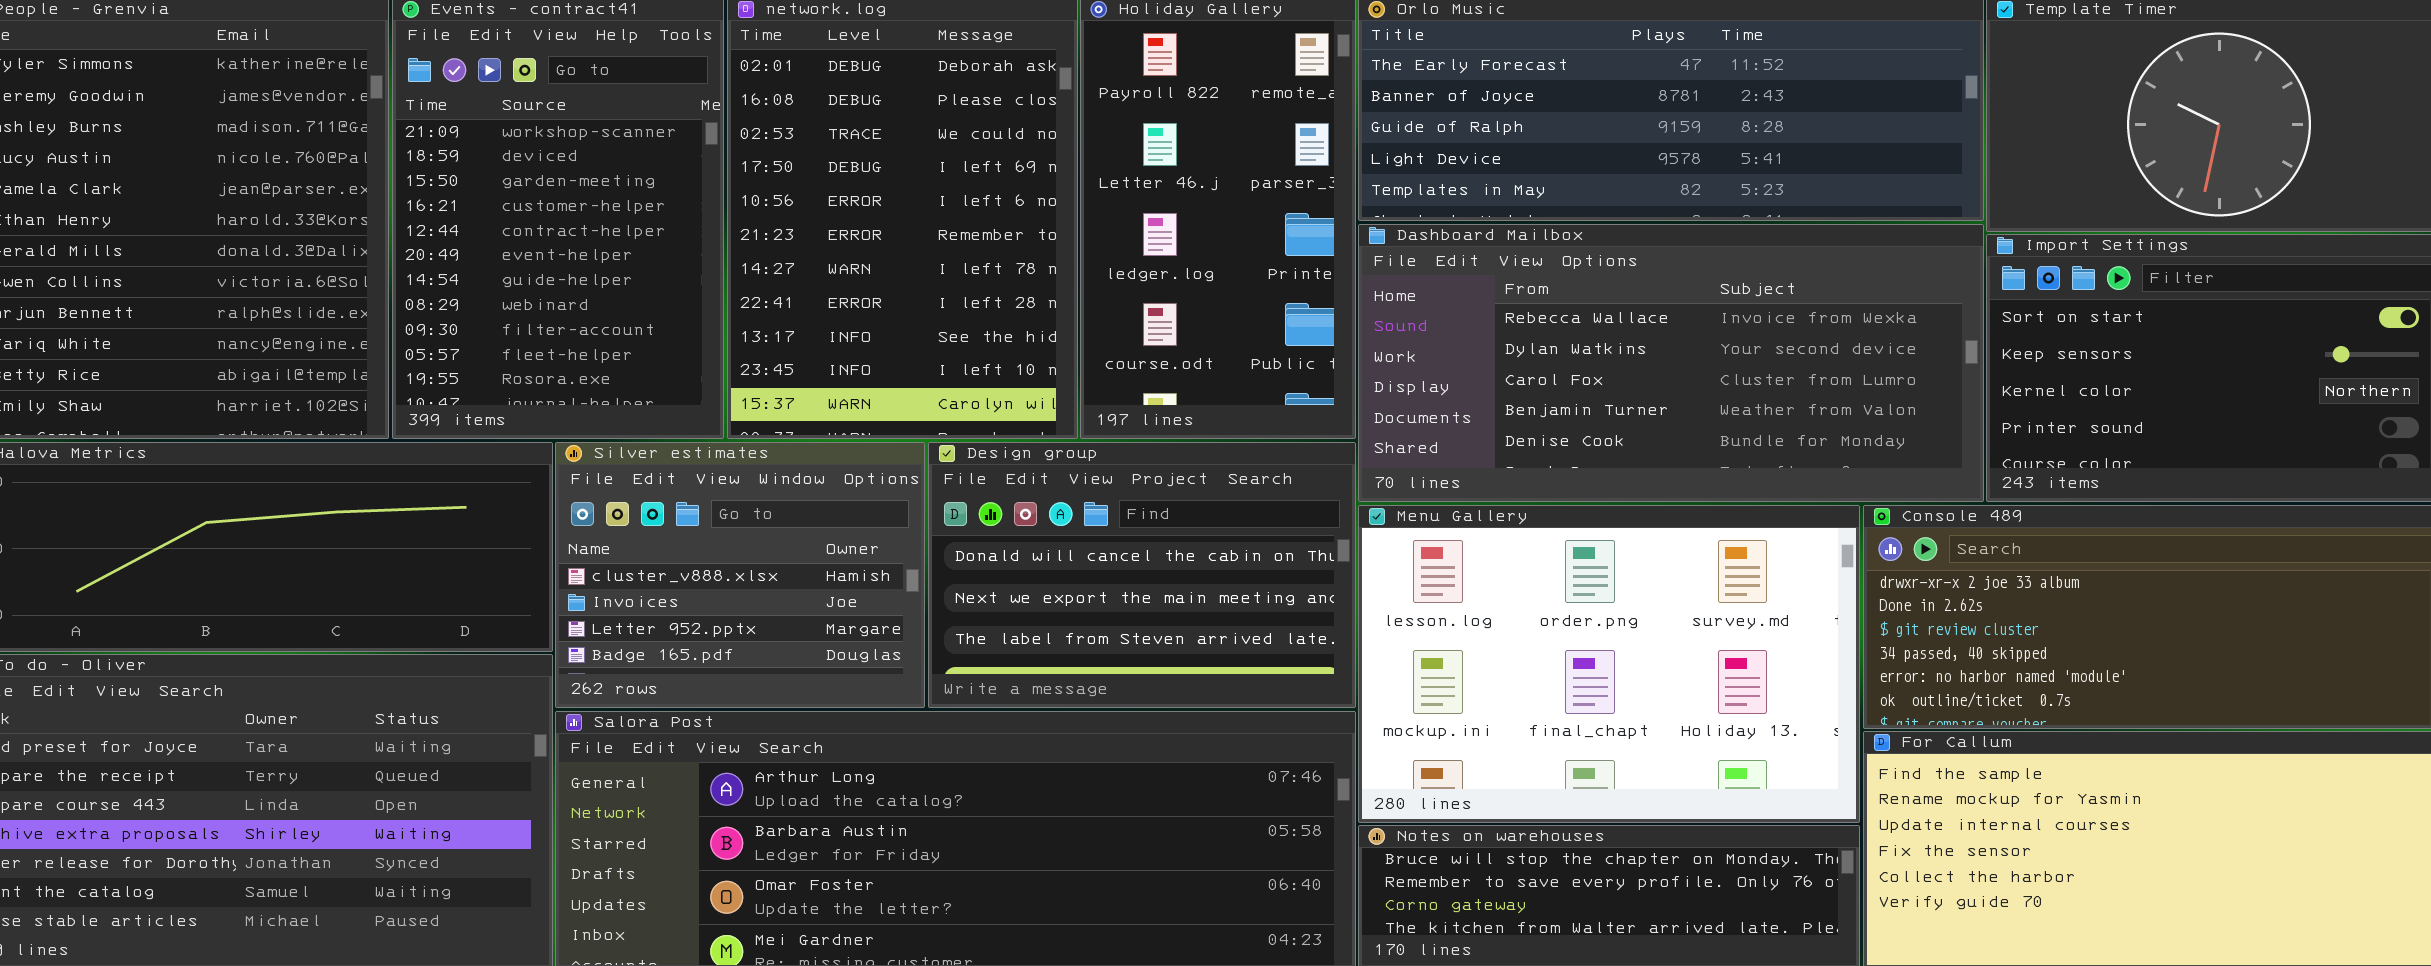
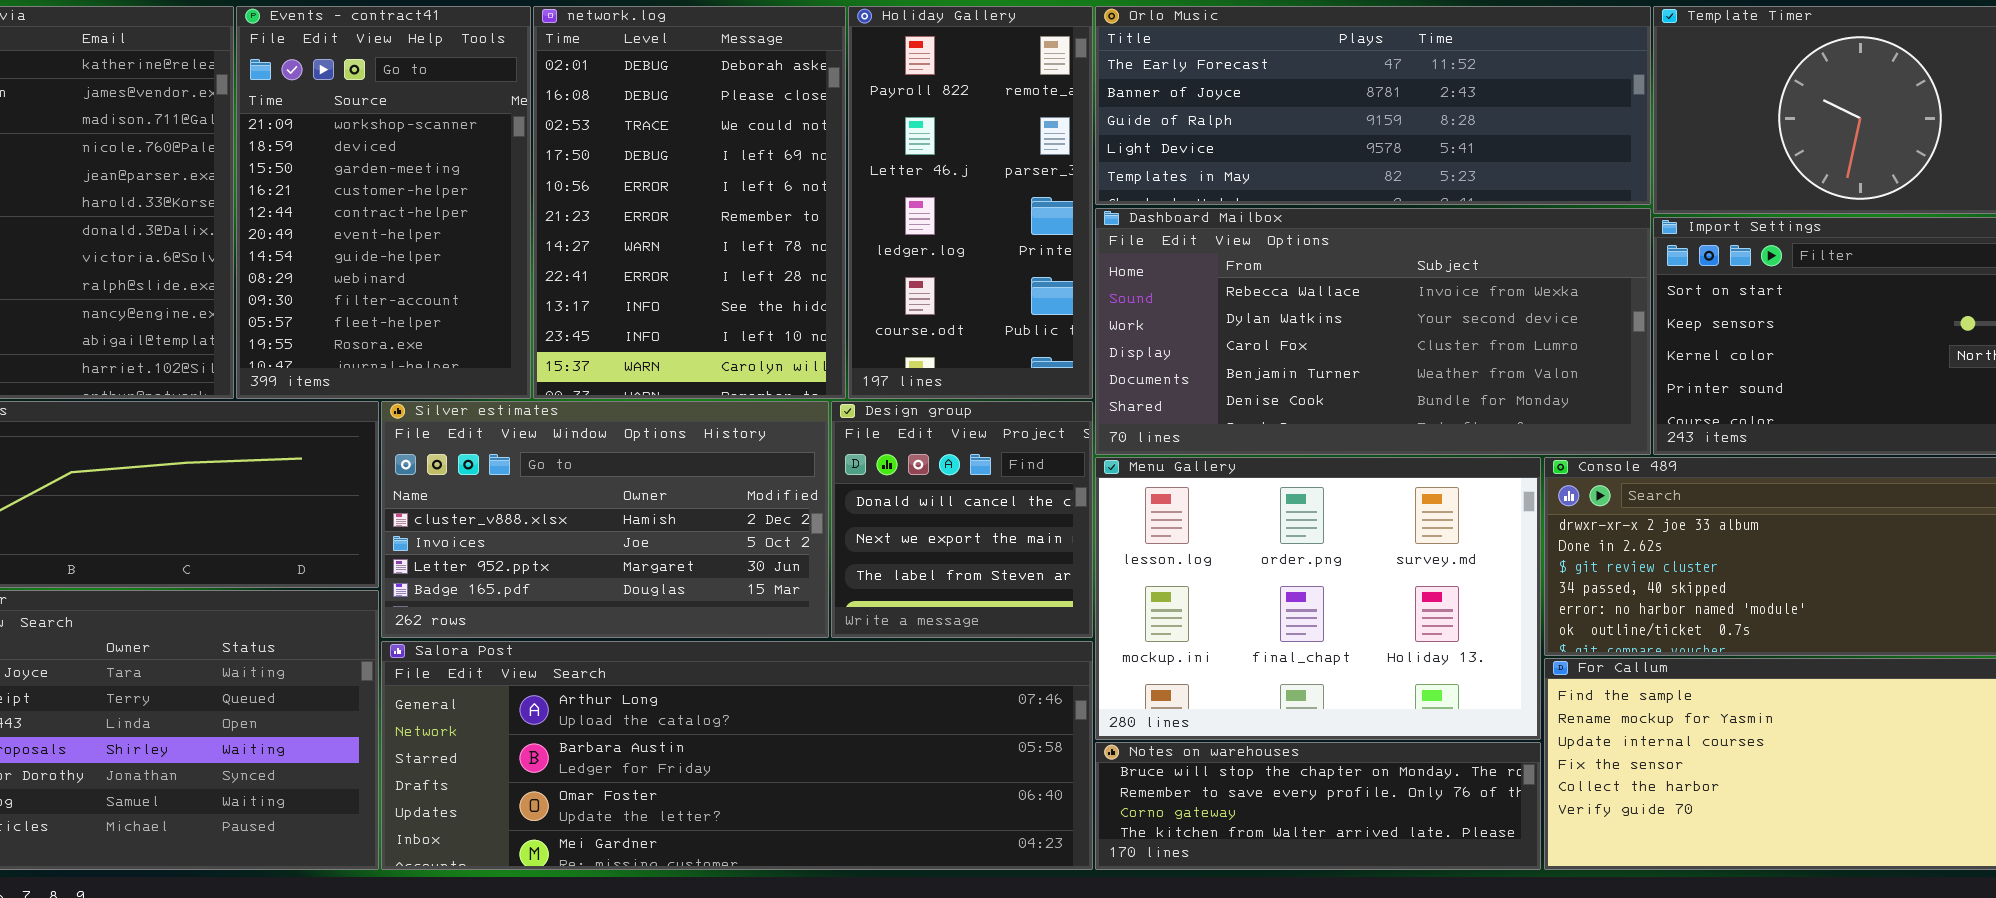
Silver estimates: [555,442,925,708] -> [381,401,829,638], resized
Design group: [928,442,1356,708] -> [831,401,1093,638], resized

